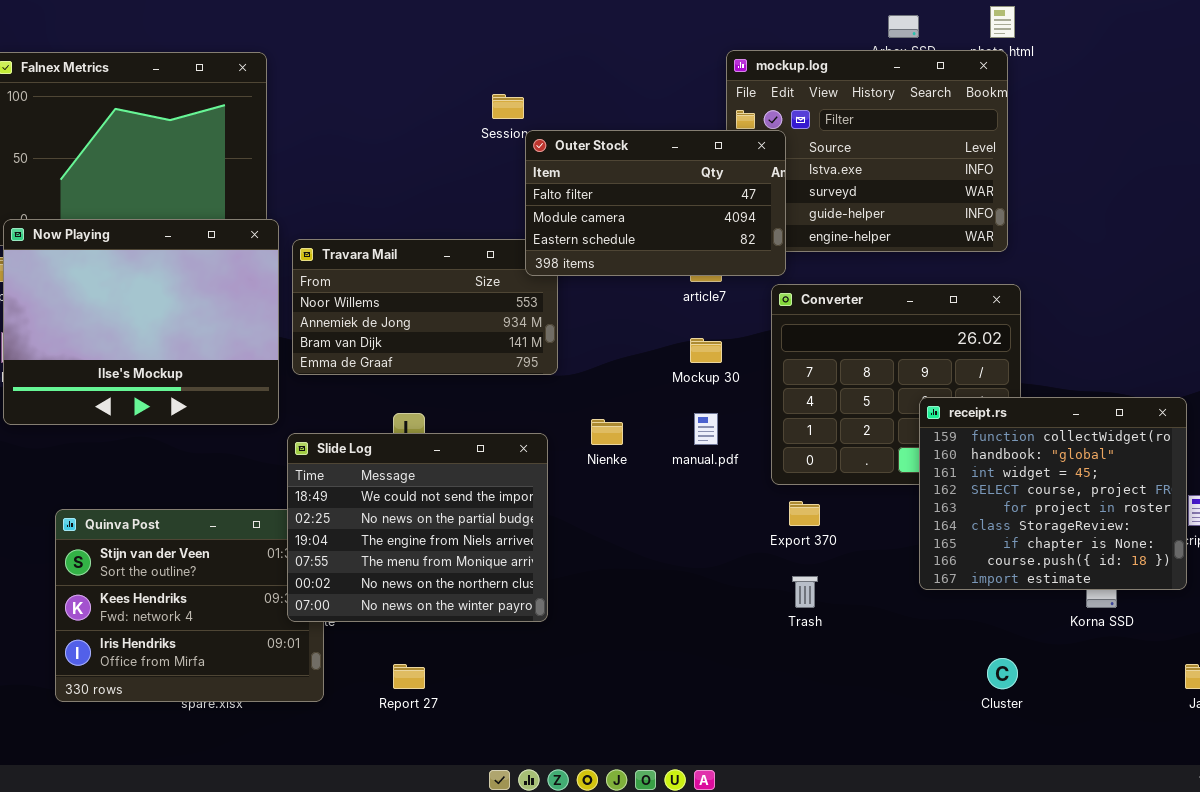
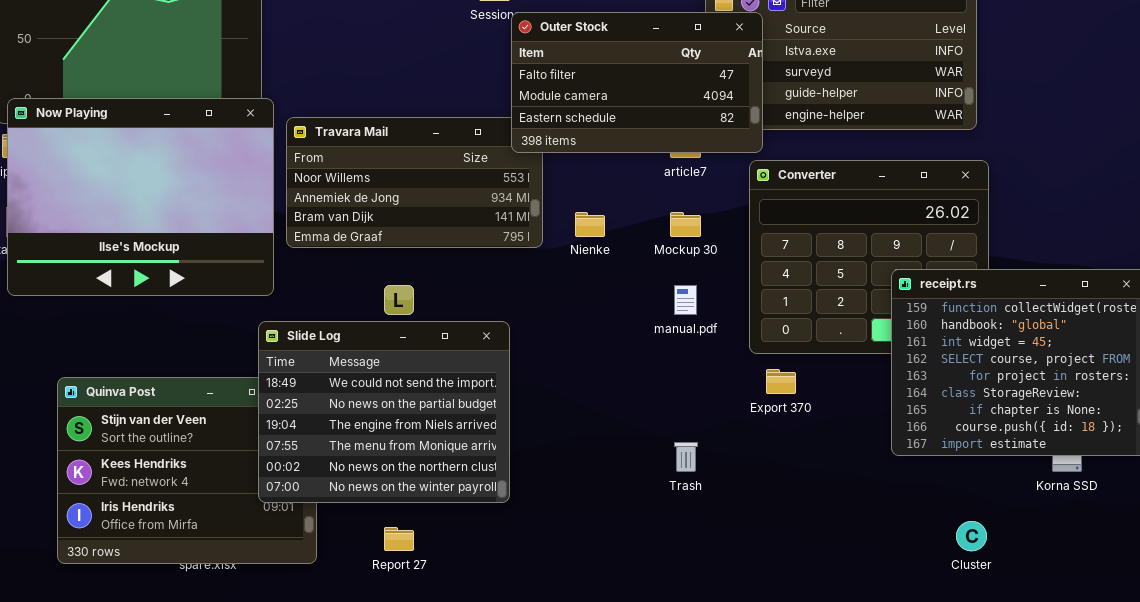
Nienke: [591,419,623,445] -> [575,212,605,237], moved
Slide Log: [287,433,548,622] -> [258,321,510,503], moved
Trash: [792,576,818,608] -> [674,442,698,472], moved

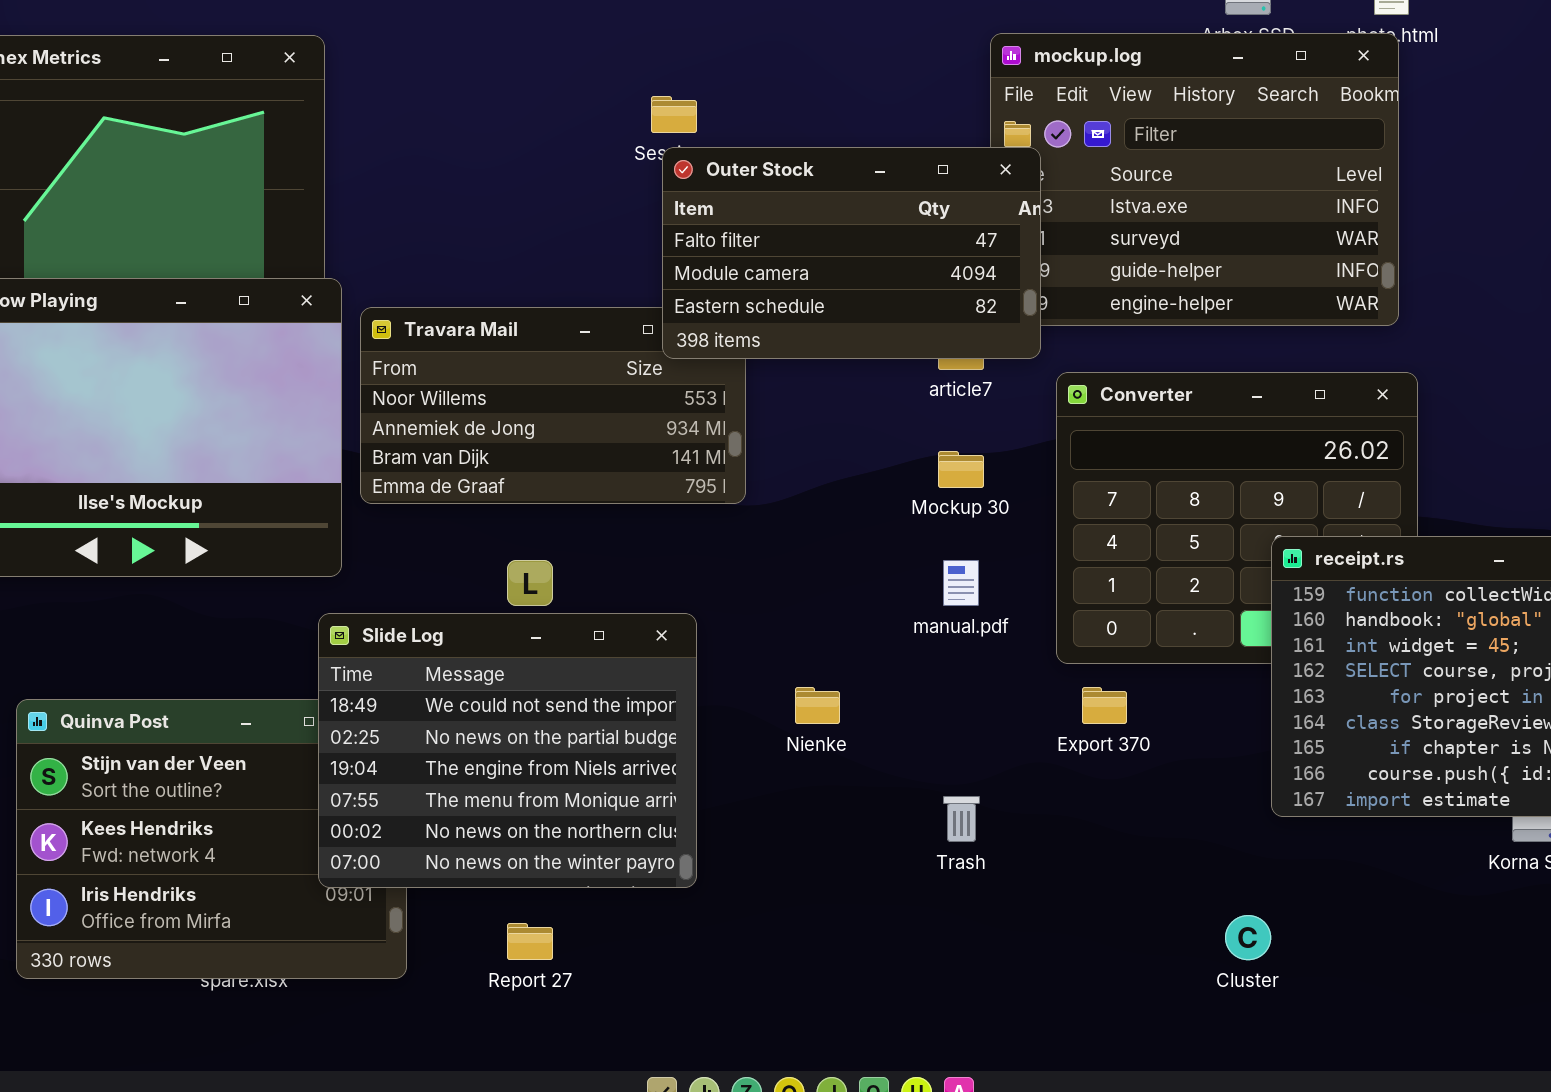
Outer Stock: [511,12,763,153] -> [662,147,1041,359], moved
Nienke: [575,212,605,237] -> [795,687,840,724], moved
Cluster: [956,521,987,551] -> [1225,915,1271,960], moved

